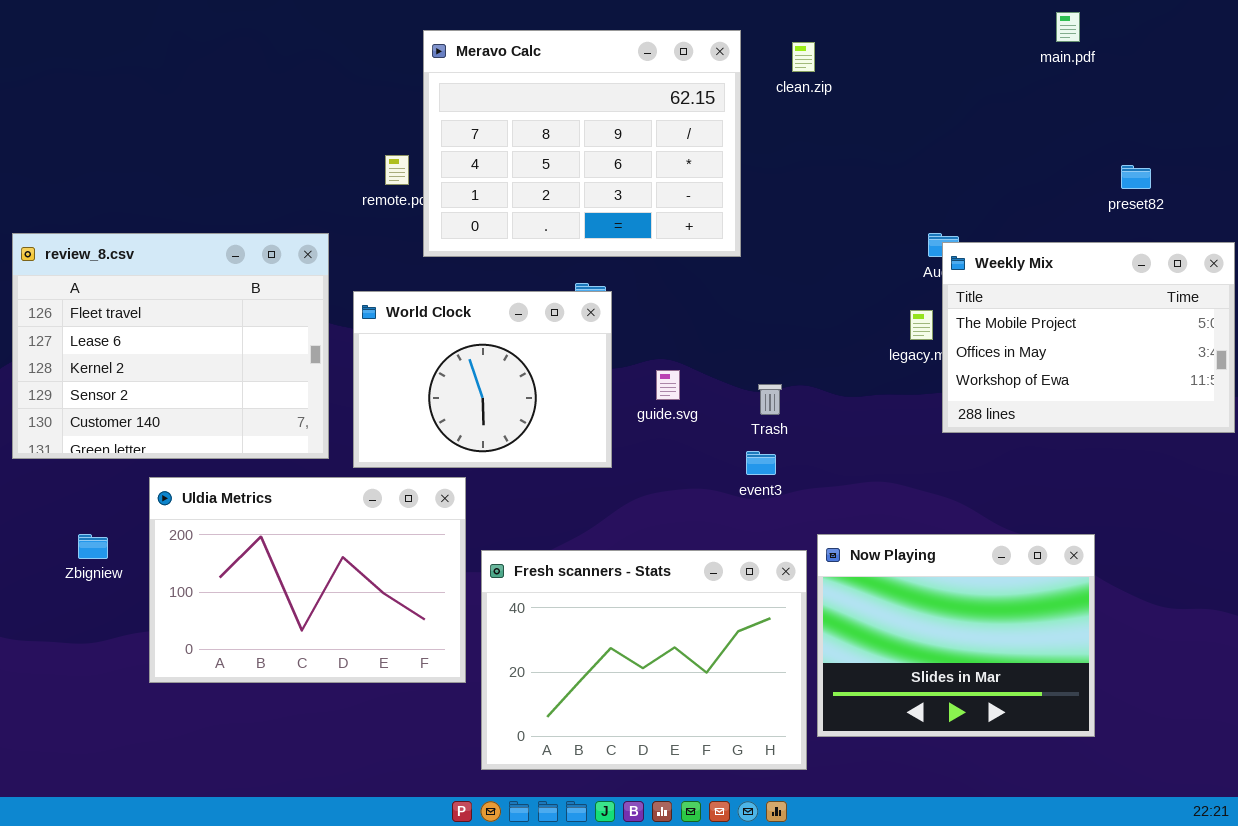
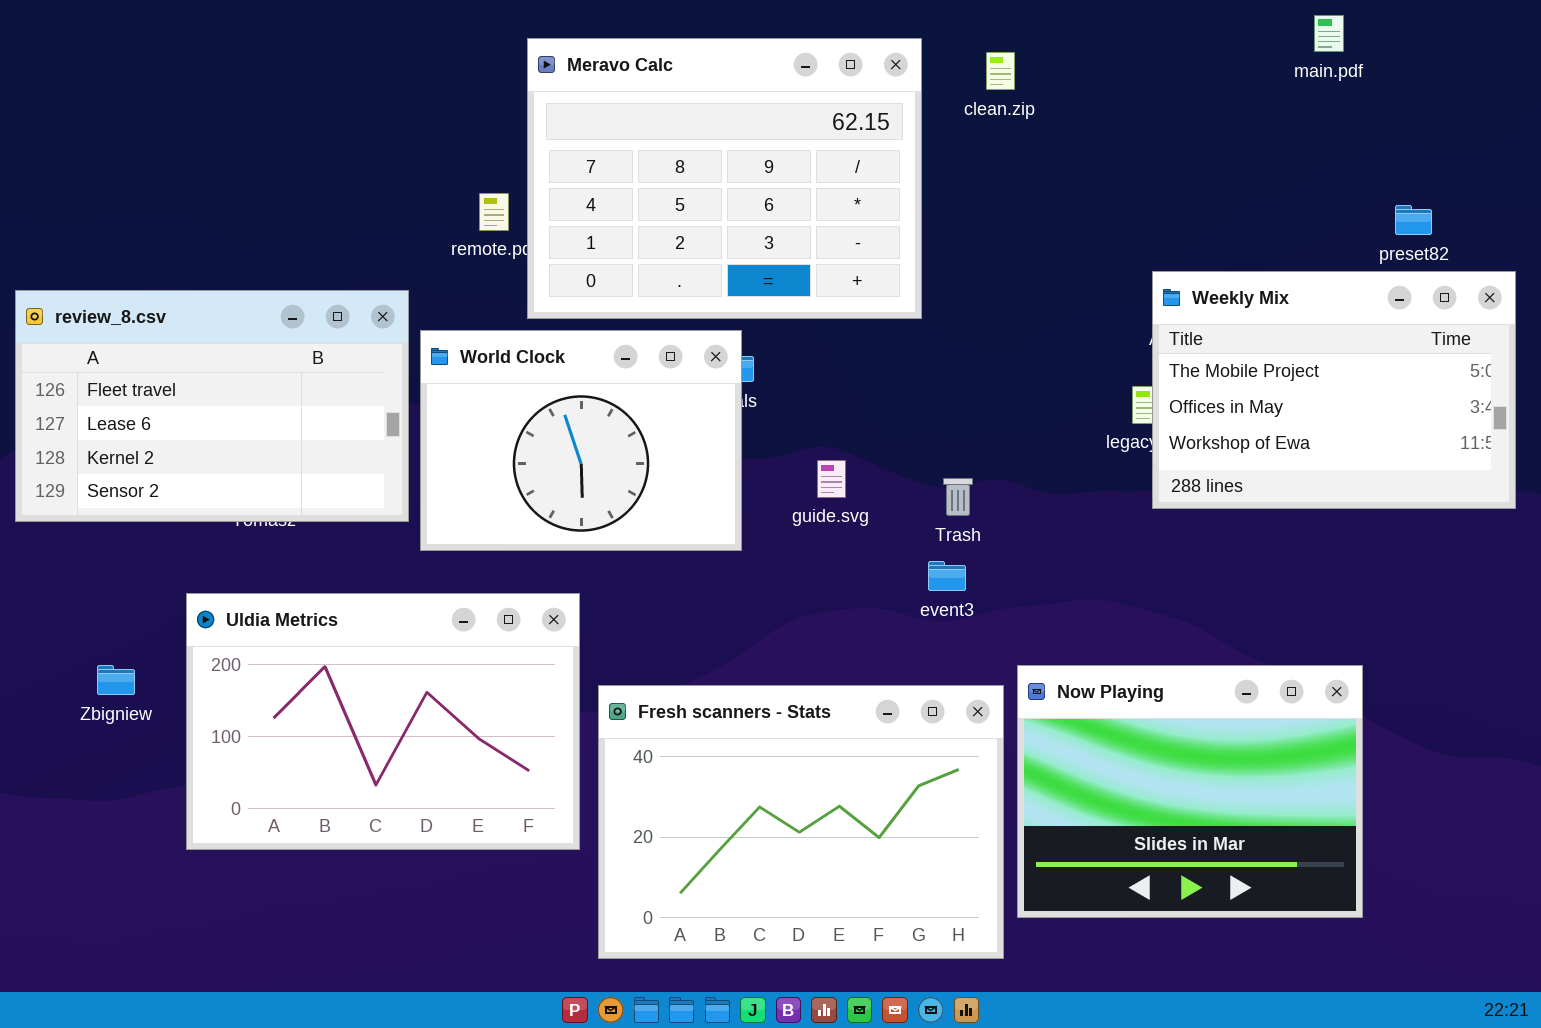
review_8.csv: [12,233,329,459] -> [15,290,409,522], resized
Weekly Mix: [942,242,1235,433] -> [1152,271,1516,509], moved
World Clock: [353,291,612,468] -> [420,330,742,551], moved

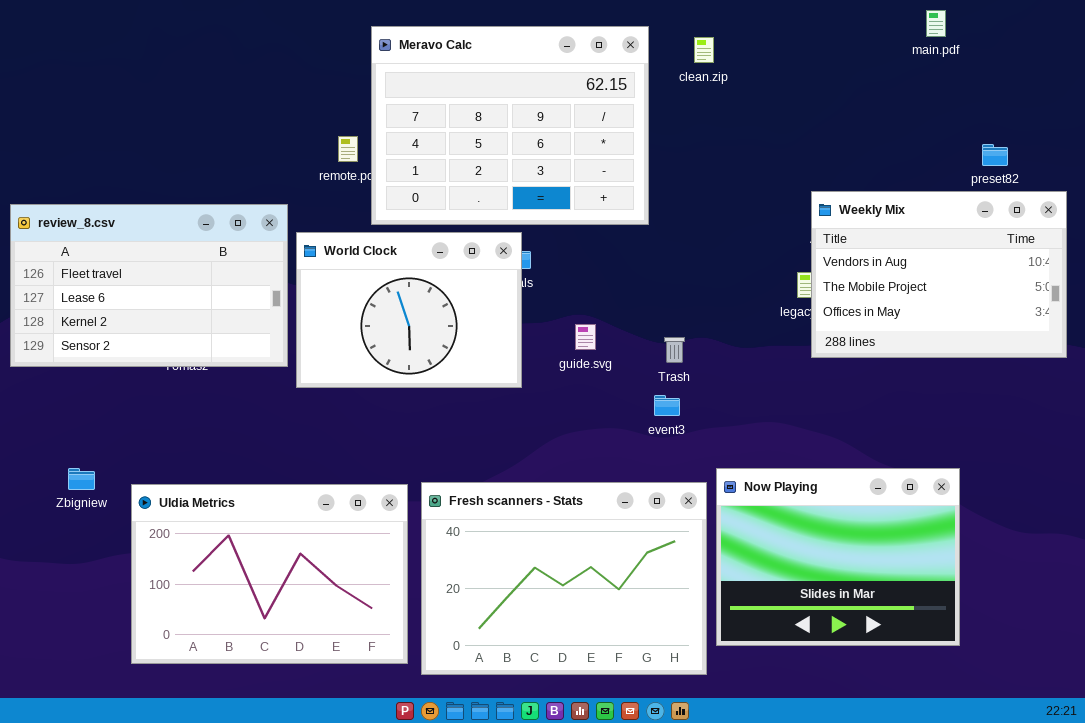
Weekly Mix: [1152,271,1516,509] -> [811,191,1067,358], scrolled up 1 row
Uldia Metrics: [186,593,580,850] -> [131,484,408,664], moved

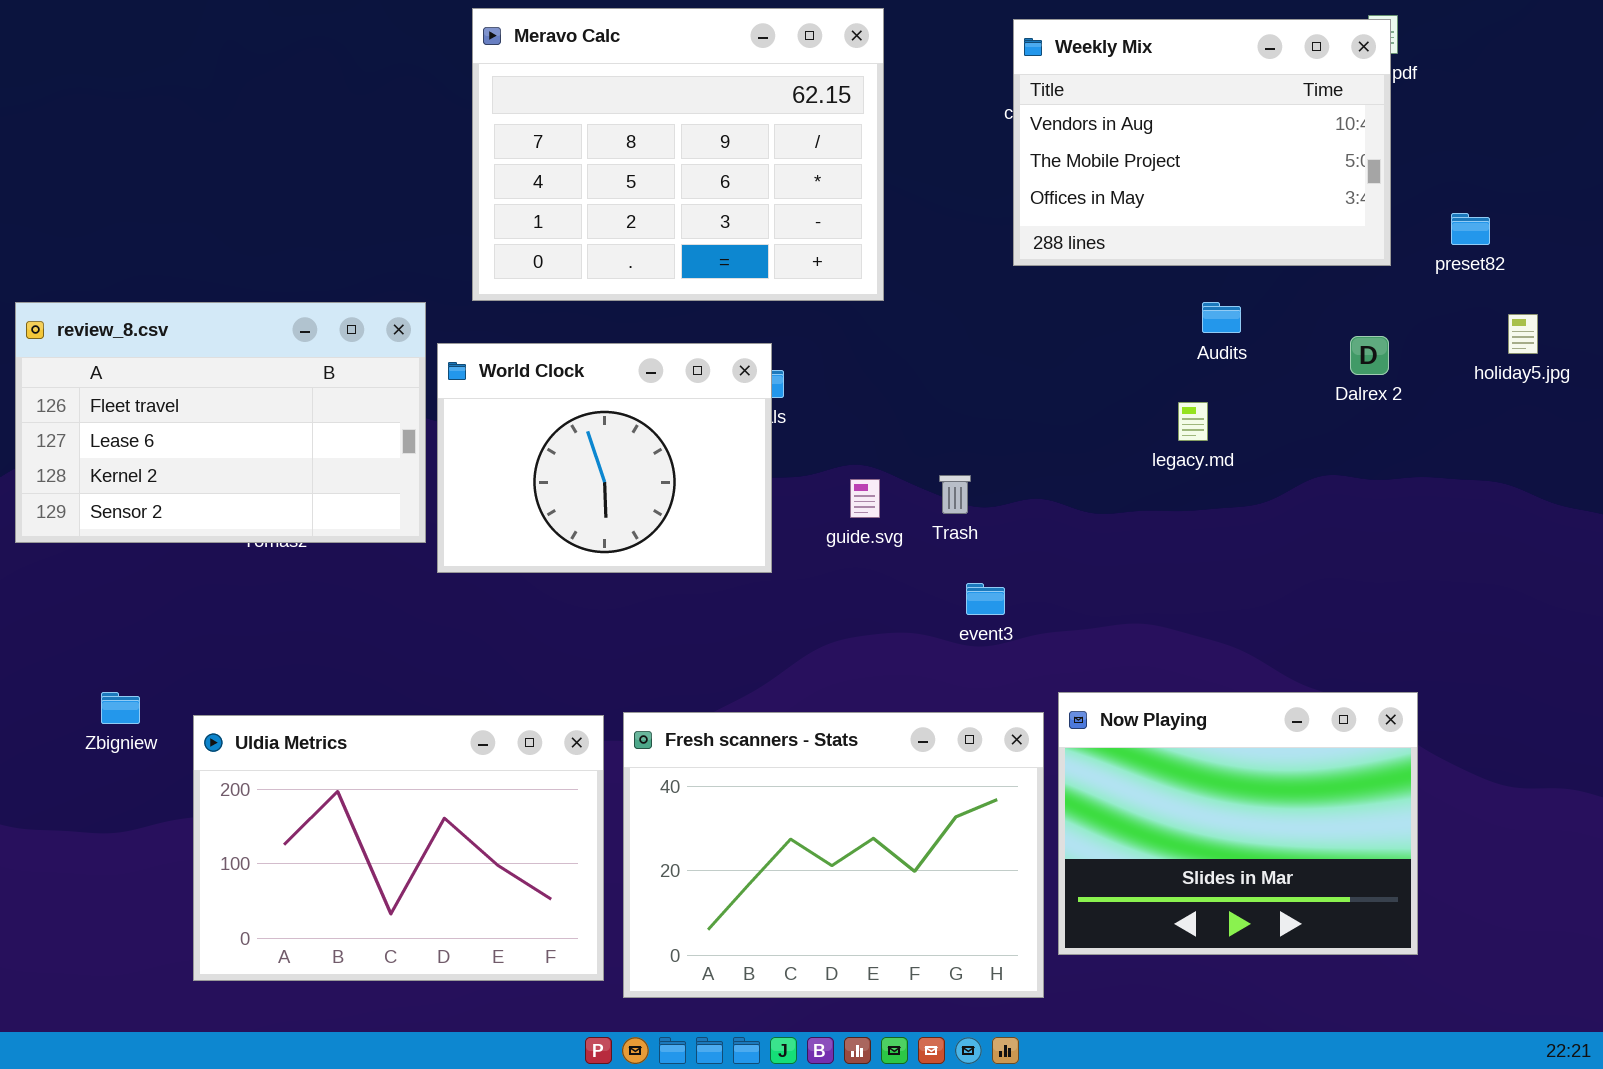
Meravo Calc: [371,26,649,225] -> [472,8,884,301], moved
Weekly Mix: [811,191,1067,358] -> [1013,19,1391,266], moved
Trash: [664,337,685,363] -> [939,475,971,514], moved

